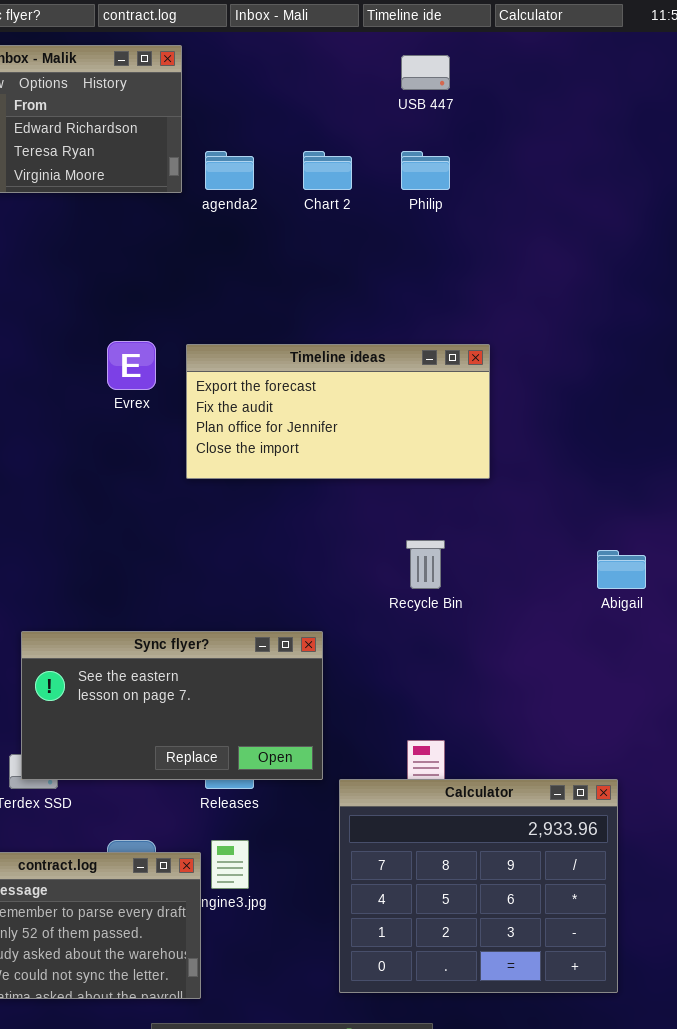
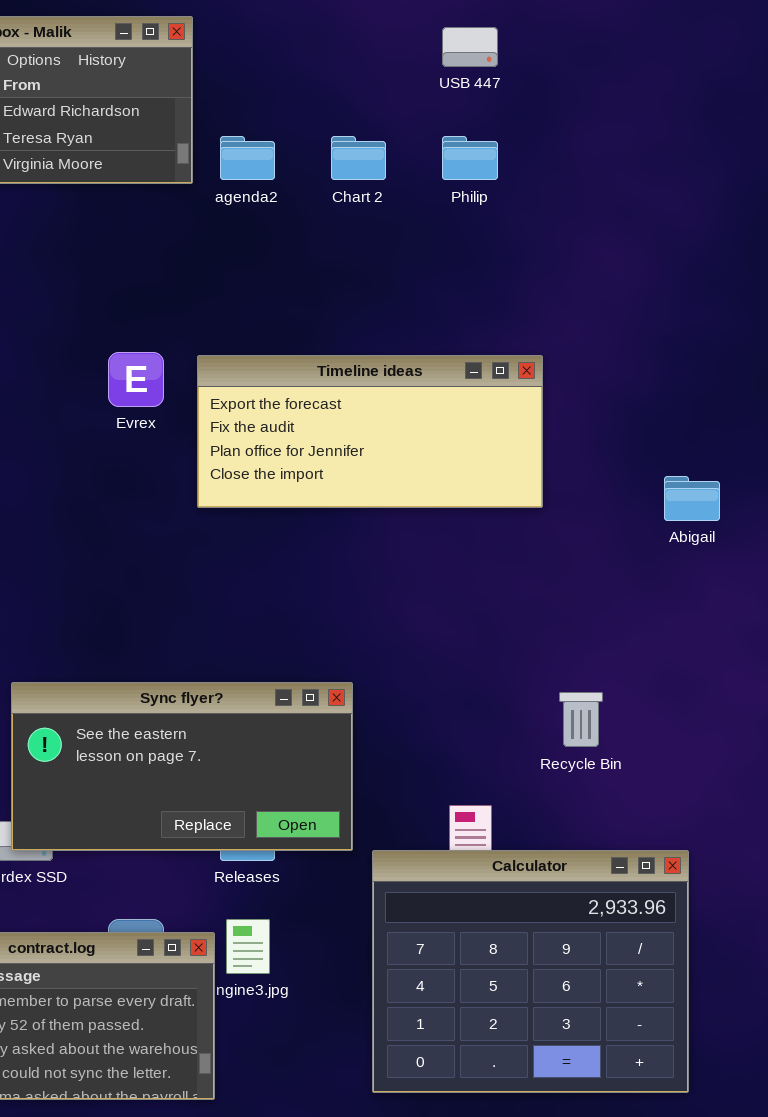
Recycle Bin: [406,540,445,589] -> [559,692,603,747], moved
Abigail: [597,550,646,589] -> [664,476,720,521], moved

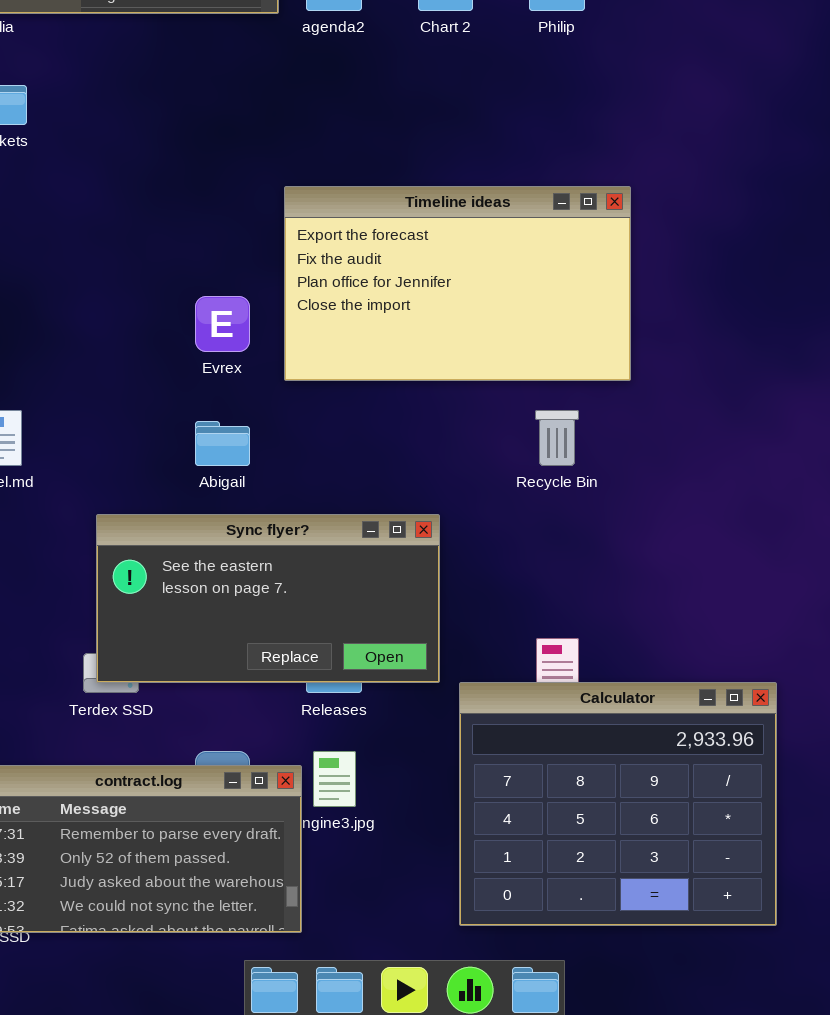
Evrex: [108,352,164,407] -> [195,296,250,352], moved
Timeline ideas: [197,355,543,508] -> [284,186,631,381], resized
Abigail: [664,476,720,521] -> [195,421,250,466], moved
Recycle Bin: [559,692,603,747] -> [535,410,579,466], moved

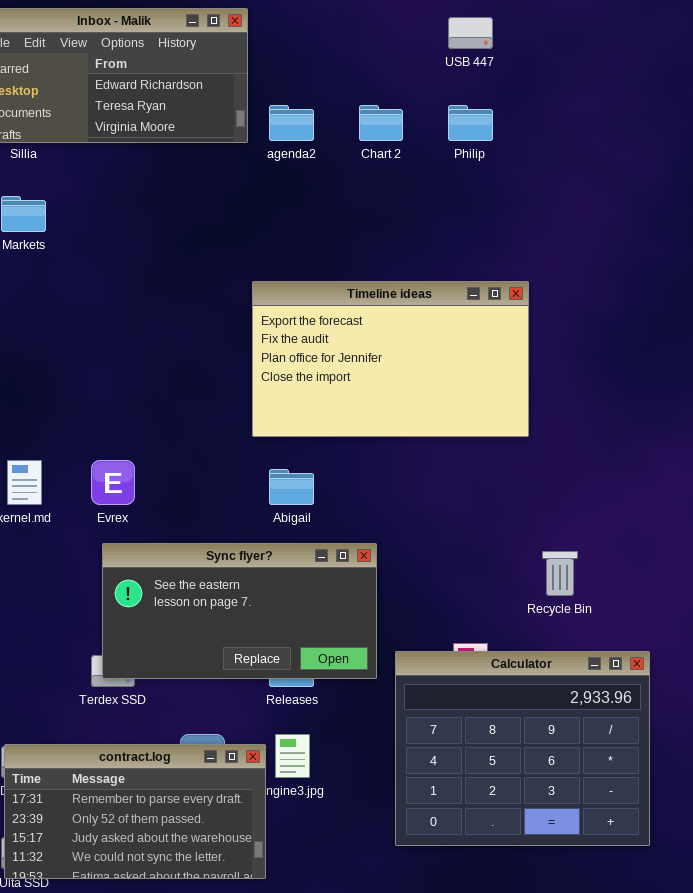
Evrex: [195,296,250,352] -> [91,460,135,505], moved
Recycle Bin: [535,410,579,466] -> [542,551,578,596], moved
Abigail: [195,421,250,466] -> [269,469,314,505], moved
Calculator: [459,682,777,926] -> [395,651,650,846], moved

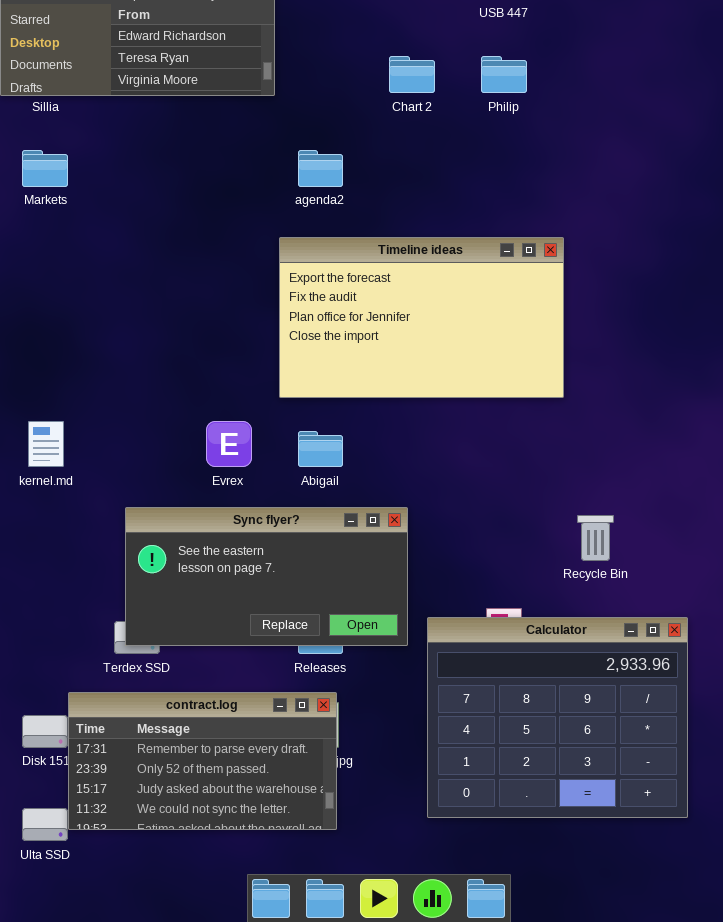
agenda2: [269,105,314,141] -> [298,150,343,187], moved
Evrex: [91,460,135,505] -> [206,421,252,467], moved
contract.log: [4,744,266,879] -> [68,692,337,830], moved

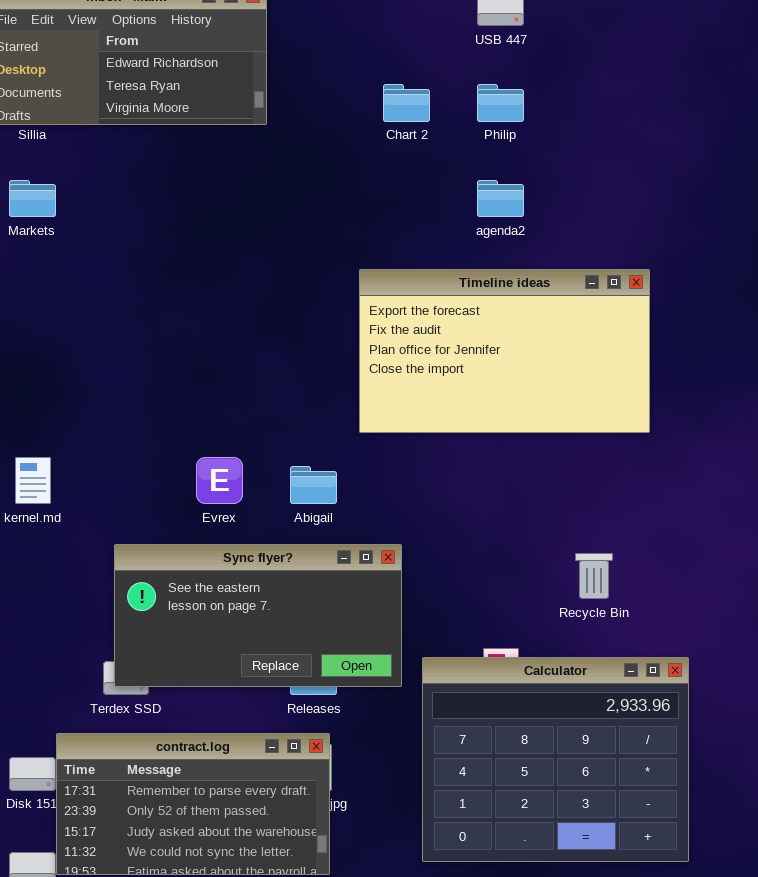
agenda2: [298,150,343,187] -> [477,180,524,217], moved
Timeline ideas: [279,237,564,398] -> [359,269,650,433], moved

